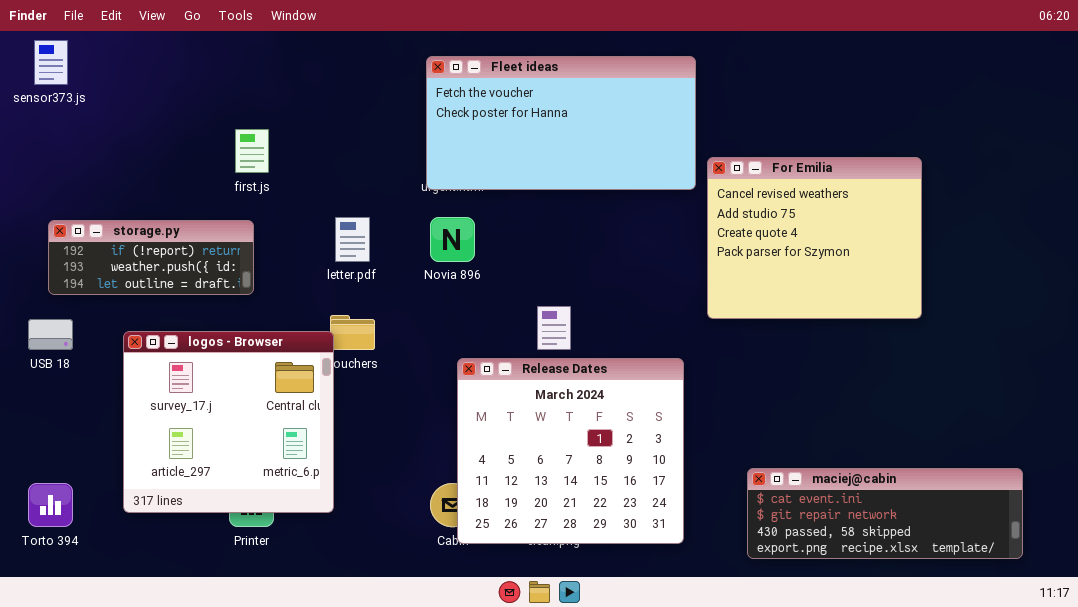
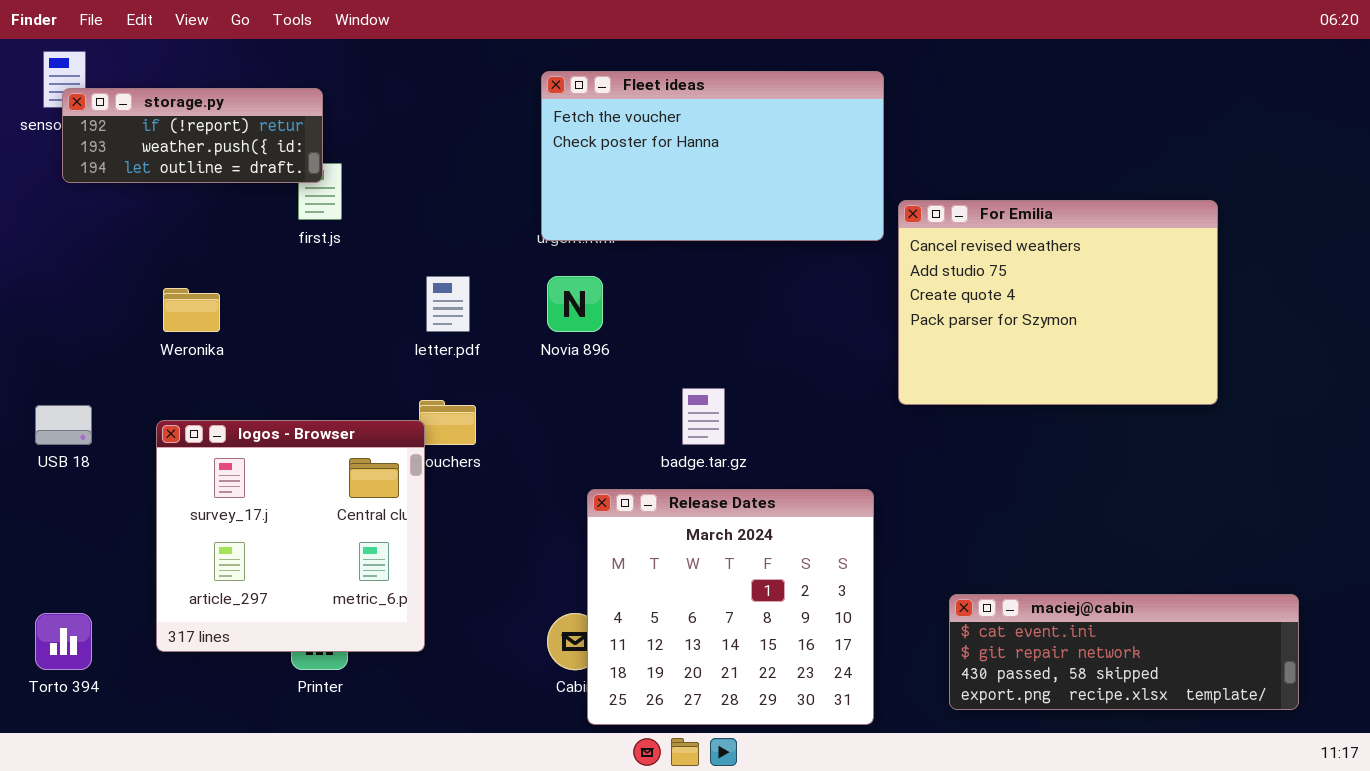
For Emilia: [707,157,922,319] -> [898,200,1218,405], resized
storage.py: [48,220,254,295] -> [62,88,323,183], moved
Release Dates: [457,358,684,544] -> [587,489,874,725], moved

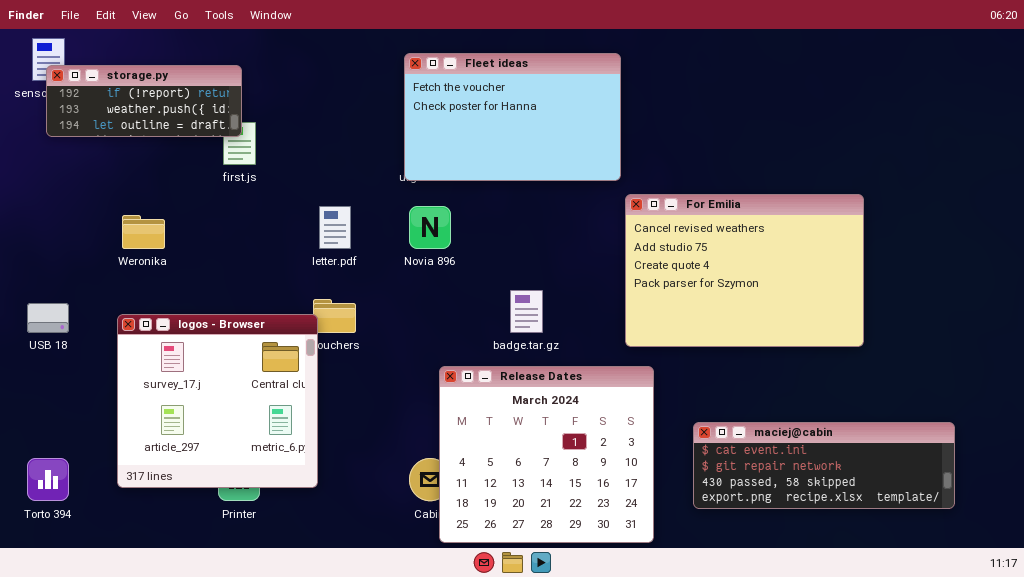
Fleet ideas: [541,71,884,241] -> [404,53,621,181], resized
For Emilia: [898,200,1218,405] -> [625,194,864,347], moved
maciej@cabin: [949,594,1299,710] -> [693,422,955,509], moved

